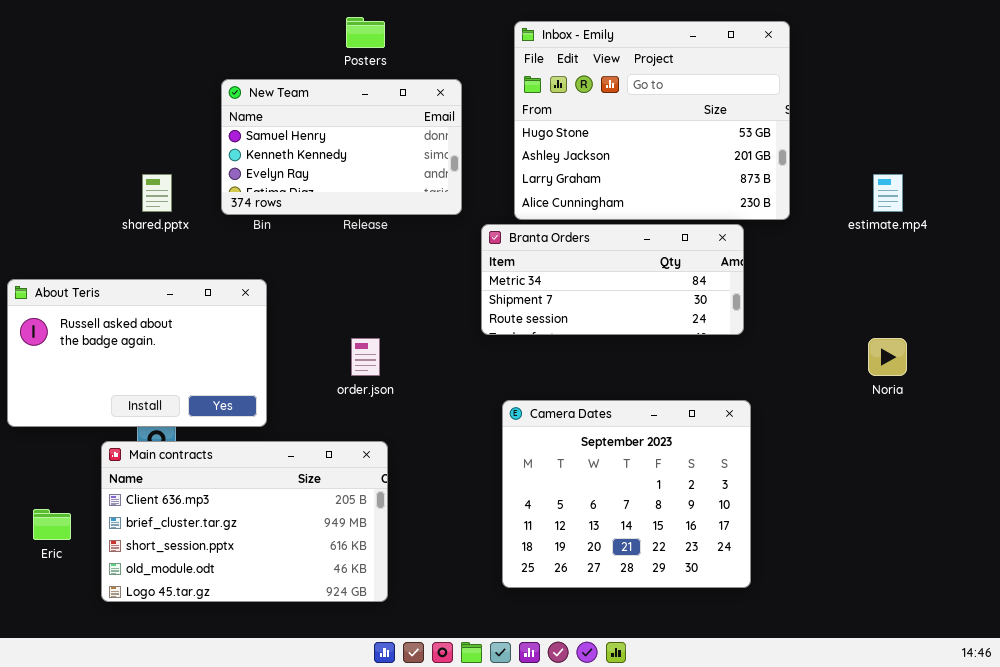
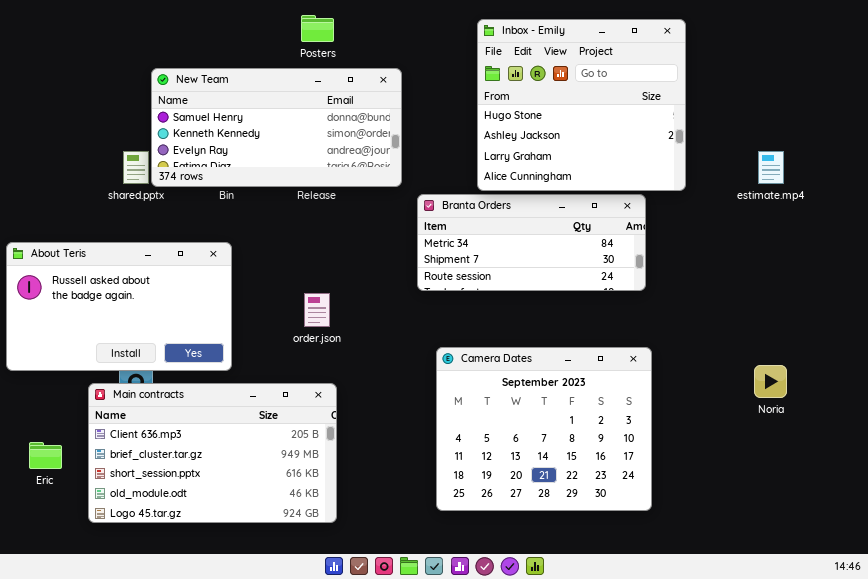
Inbox - Emily: [514,21,790,220] -> [477,19,686,191], resized
New Team: [221,79,462,215] -> [151,68,402,187], resized
Noria: [868,338,907,376] -> [754,365,787,398], moved

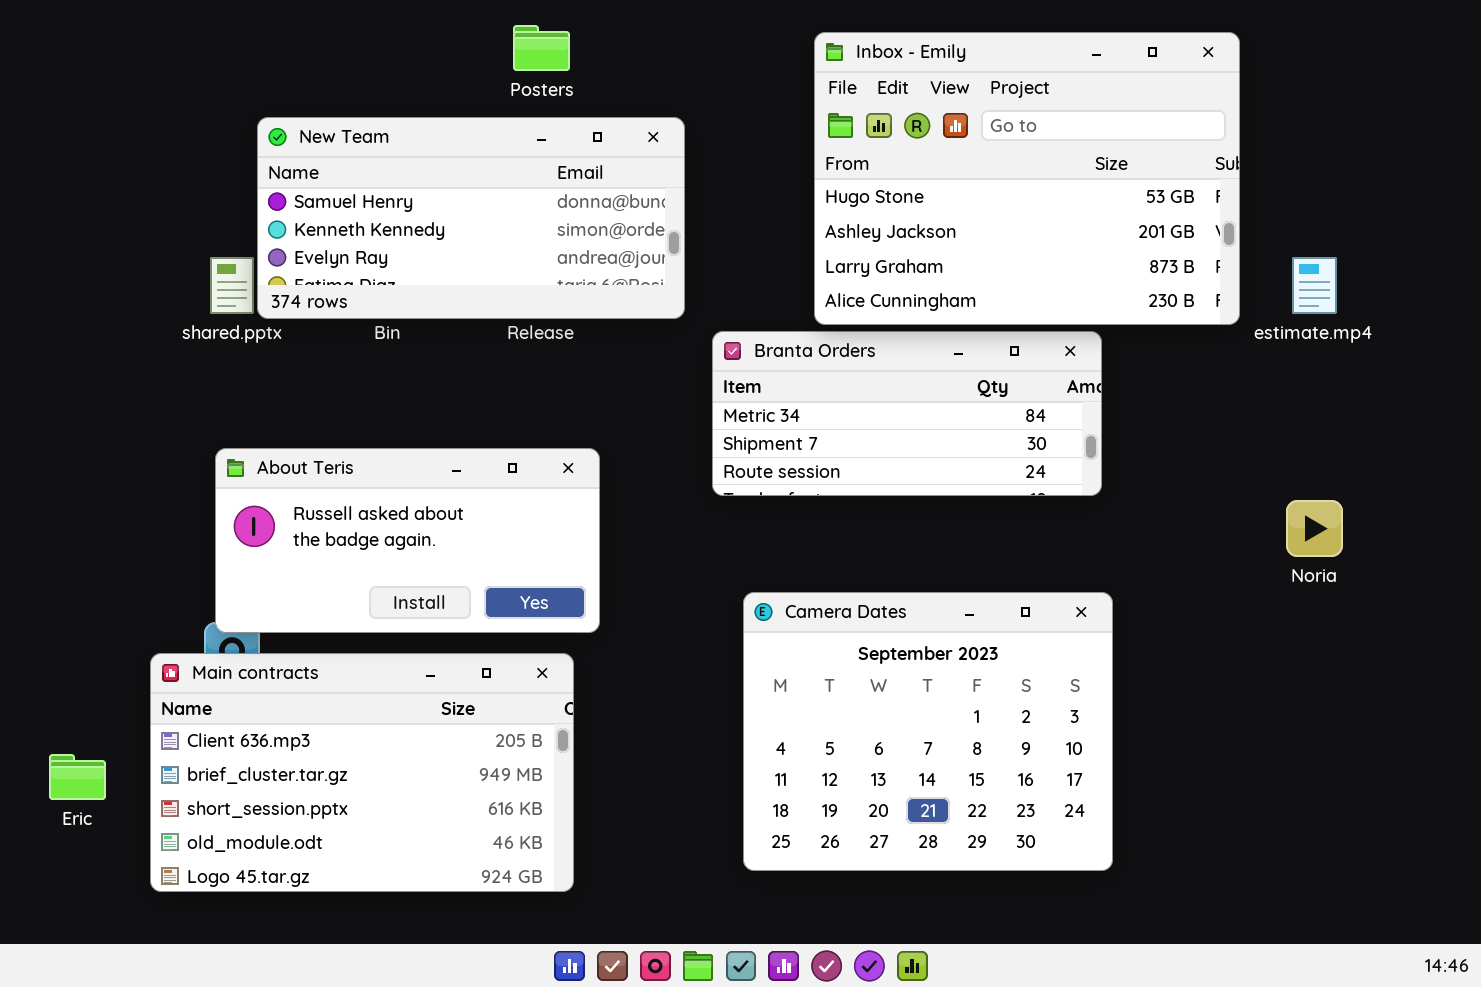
Inbox - Emily: [477,19,686,191] -> [814,32,1240,325], resized
About Teris: [6,242,232,371] -> [215,448,600,633], moved, resized
Noria: [754,365,787,398] -> [1286,500,1343,557], moved

